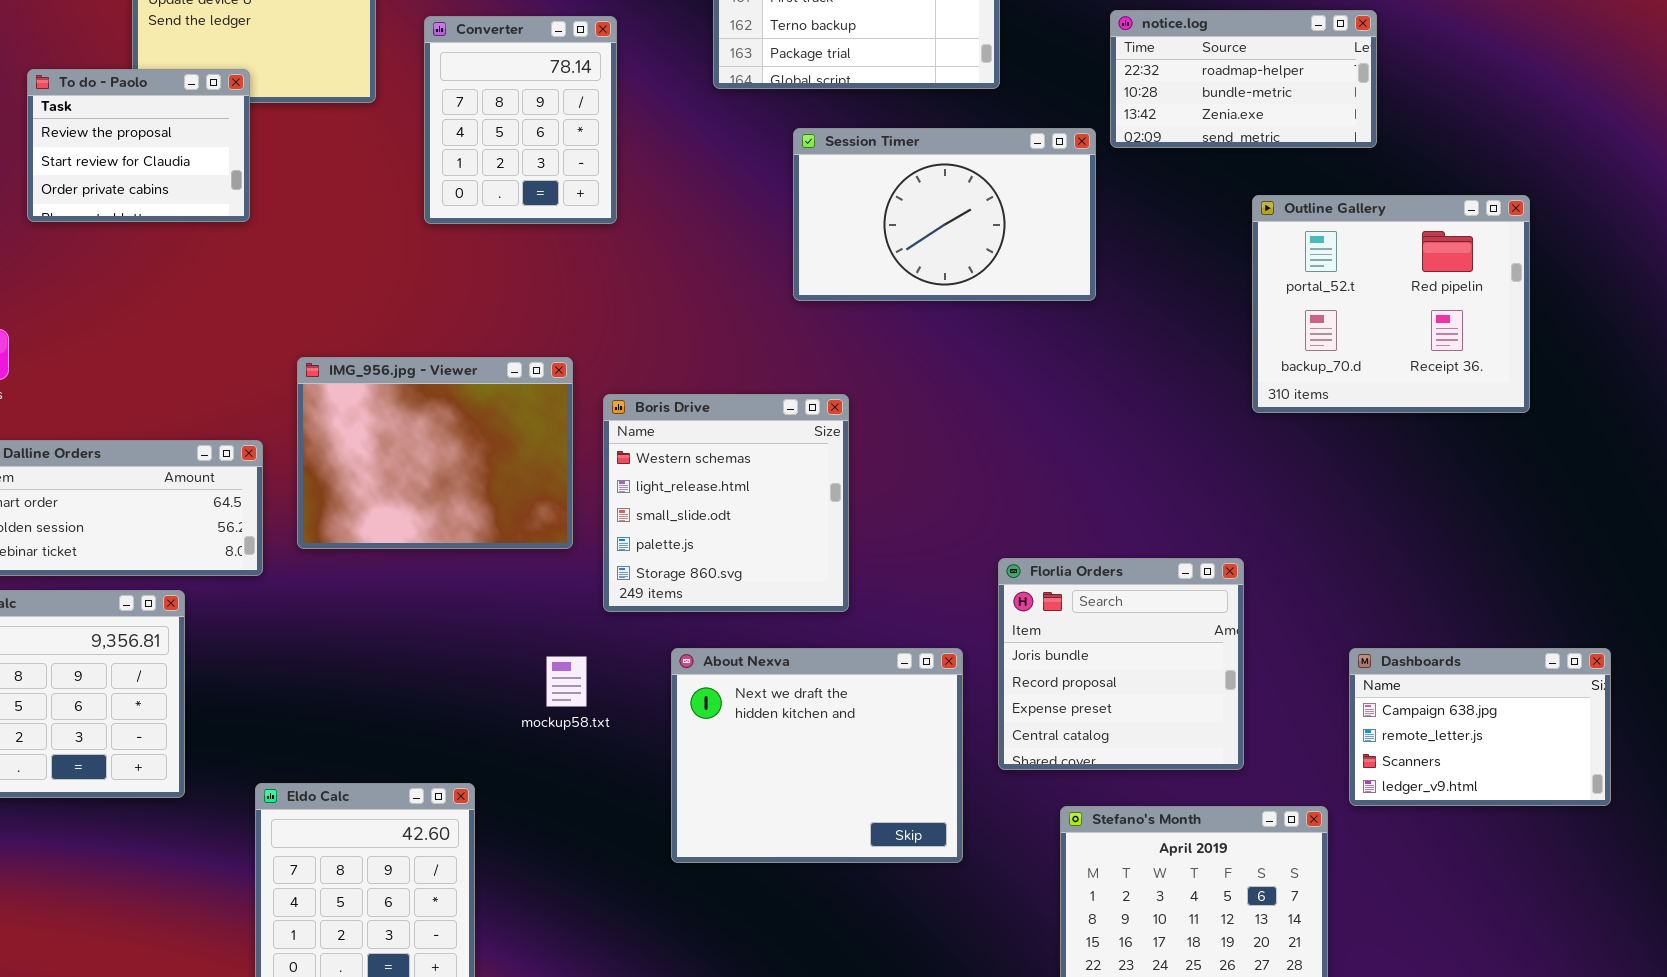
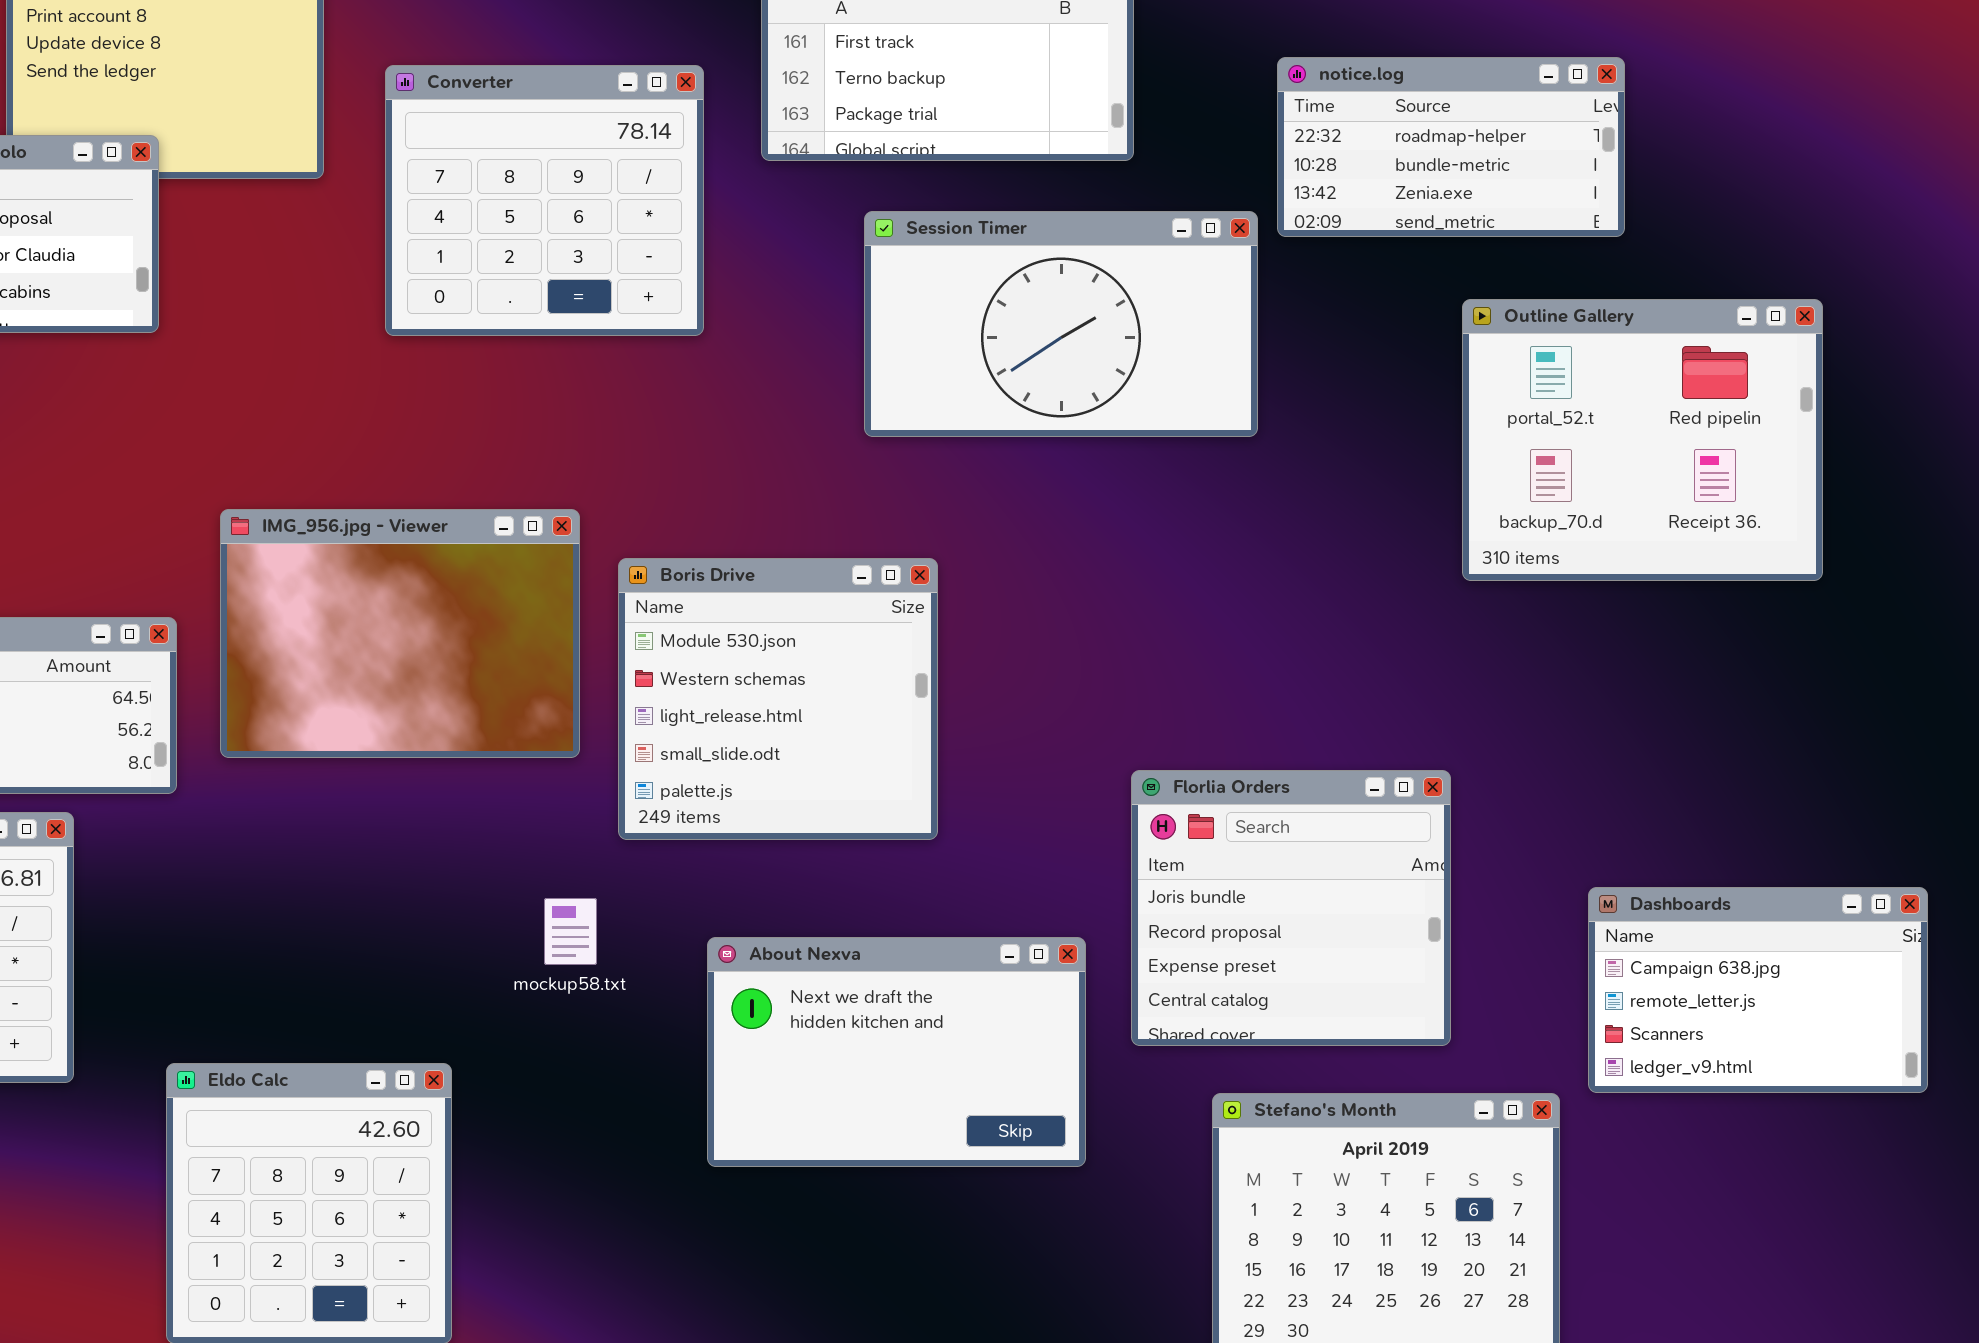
Converter: [424,16,617,224] -> [385,65,704,336], resized
Boris Drive: [603,394,849,612] -> [618,558,938,840], scrolled up 1 row
About Nexva: [671,648,963,863] -> [707,937,1086,1167], resized

